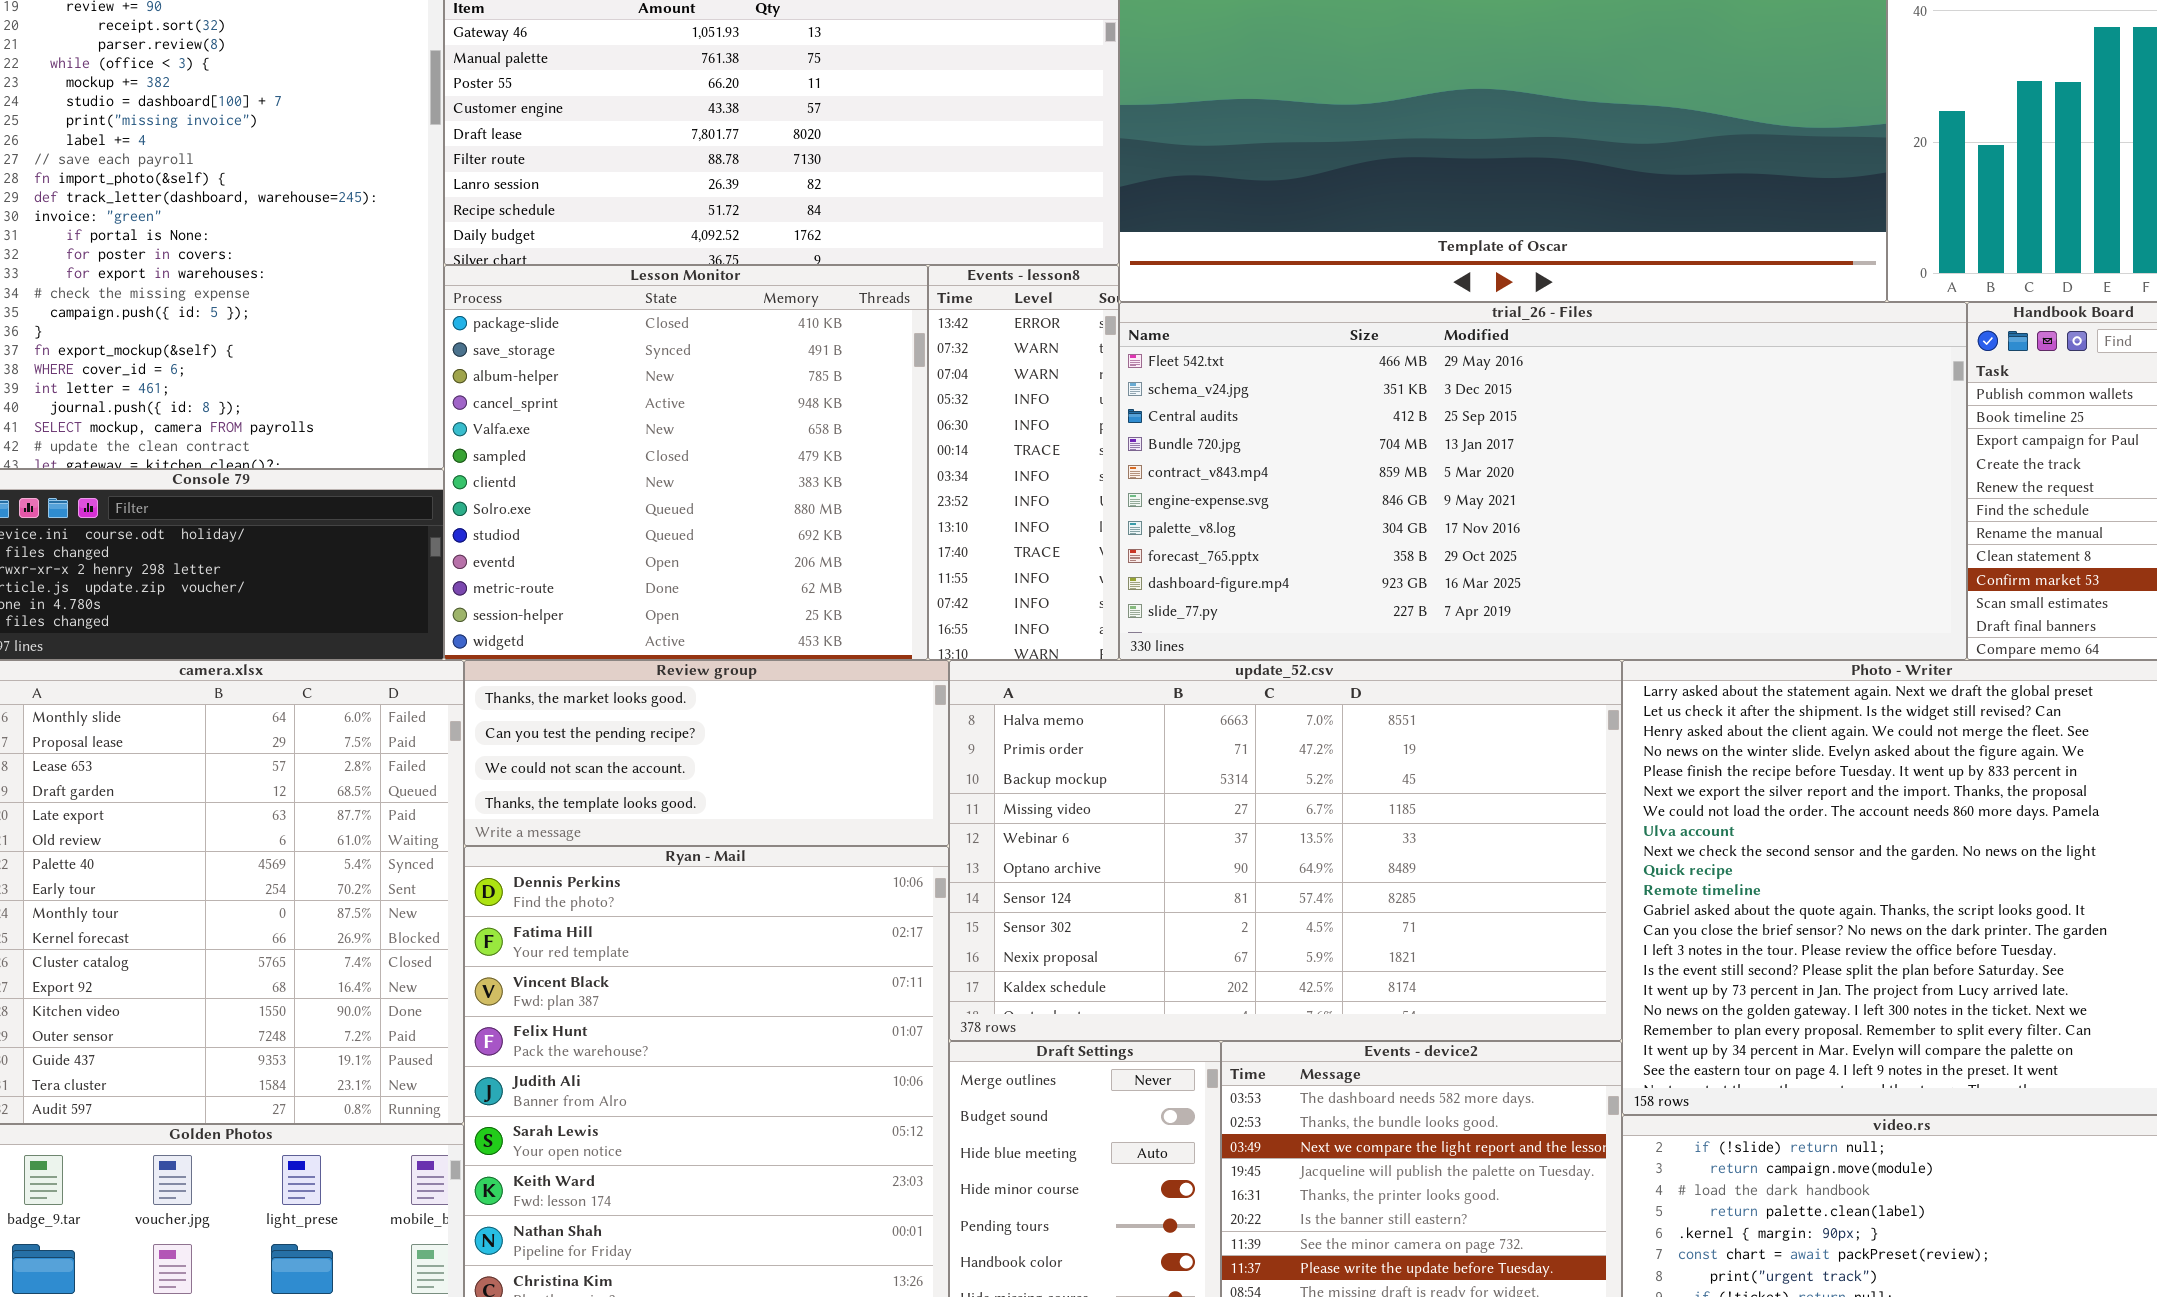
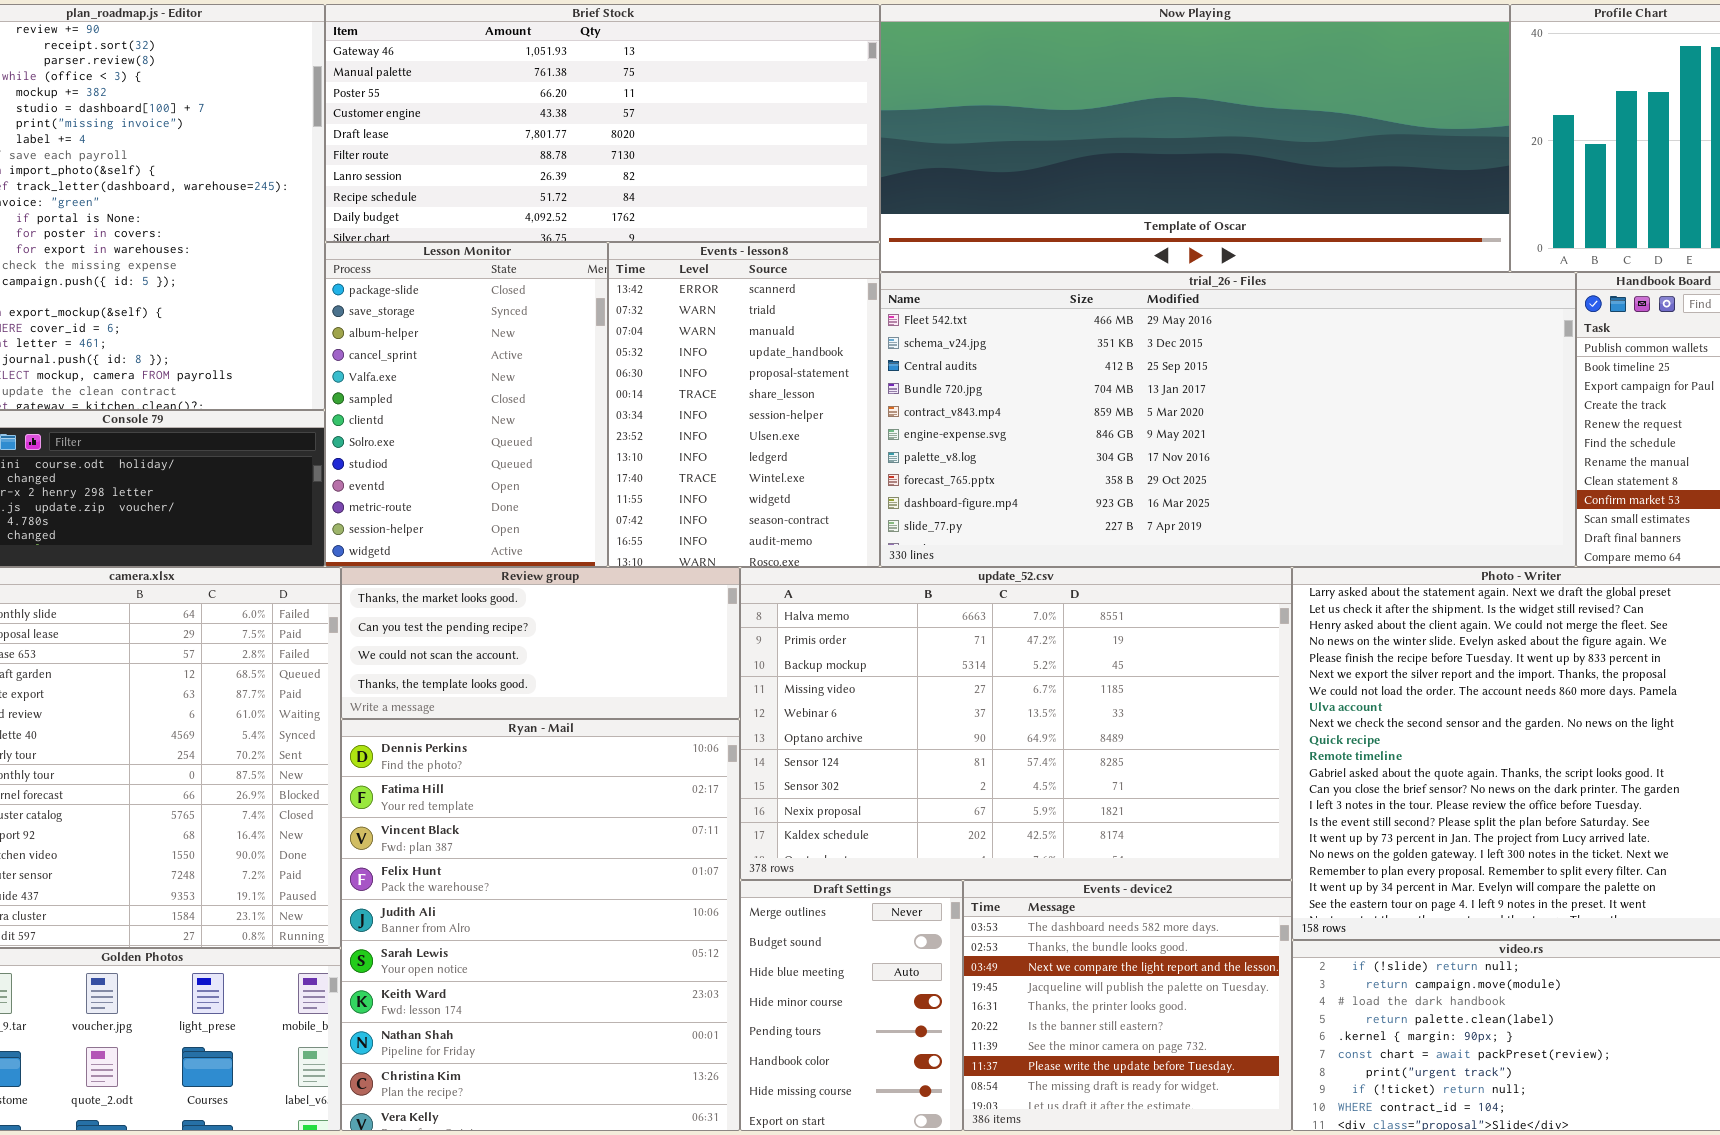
Lesson Monitor: [444,265,928,660] -> [325,242,608,567], resized
Events - lesson8: [928,265,1119,660] -> [608,242,880,567], resized

